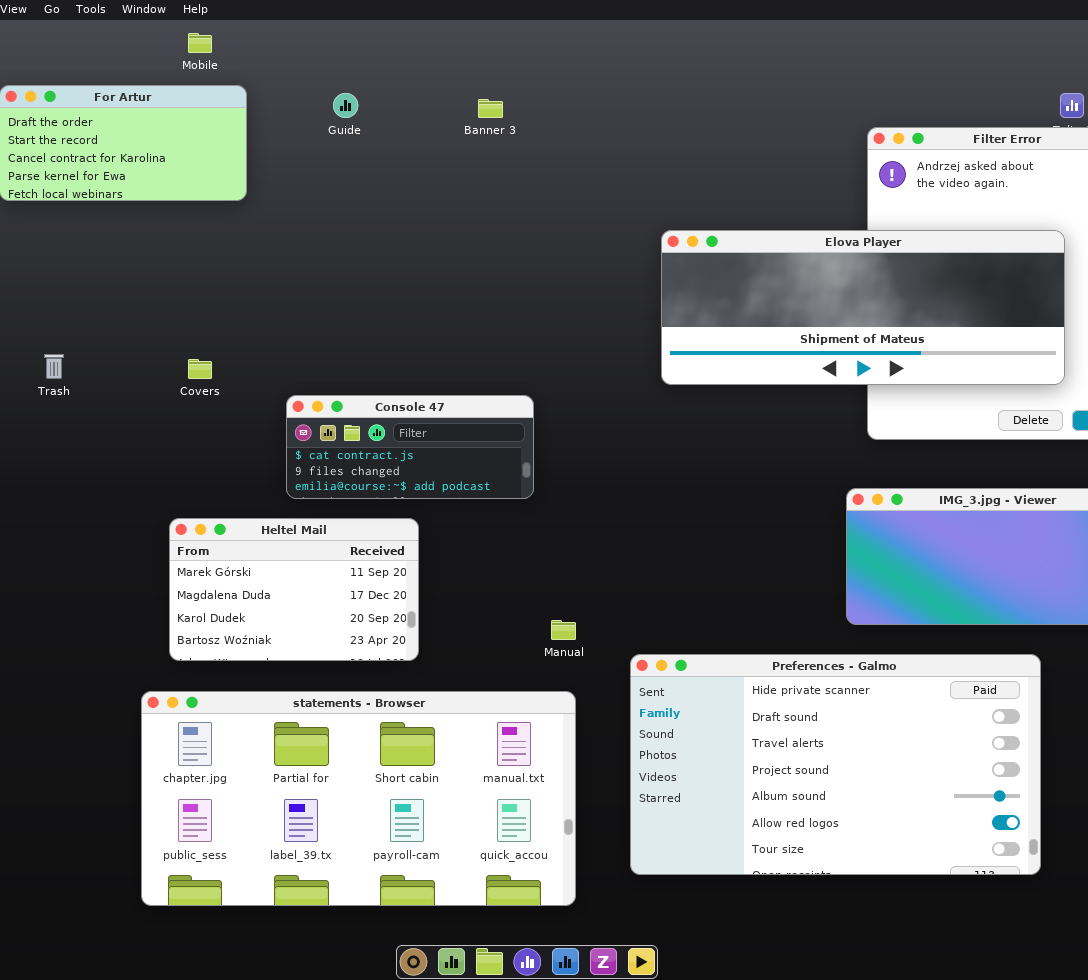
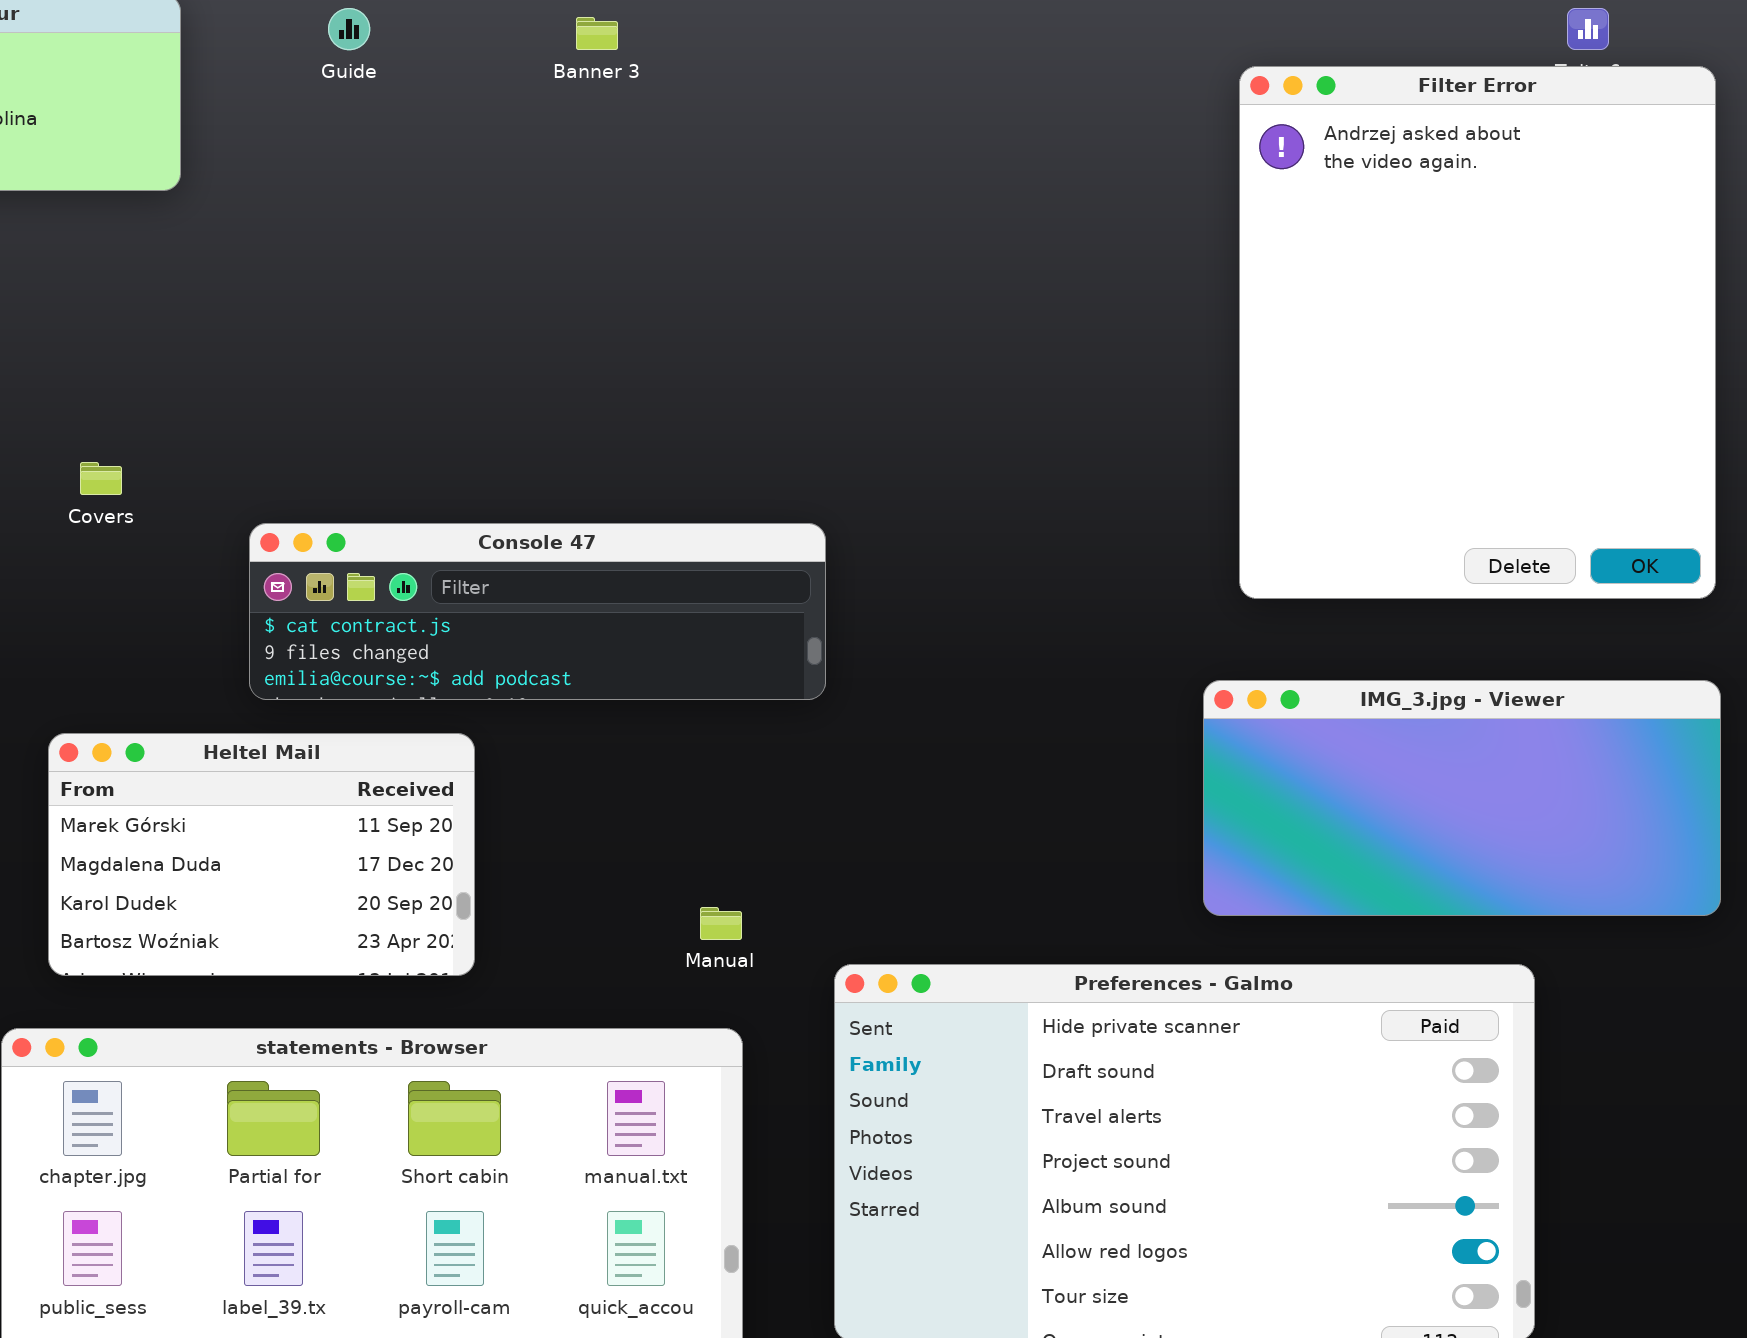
Elova Player: [661,230,1065,385] -> none, closed
Console 47: [286,395,534,499] -> [249,523,826,700], resized

